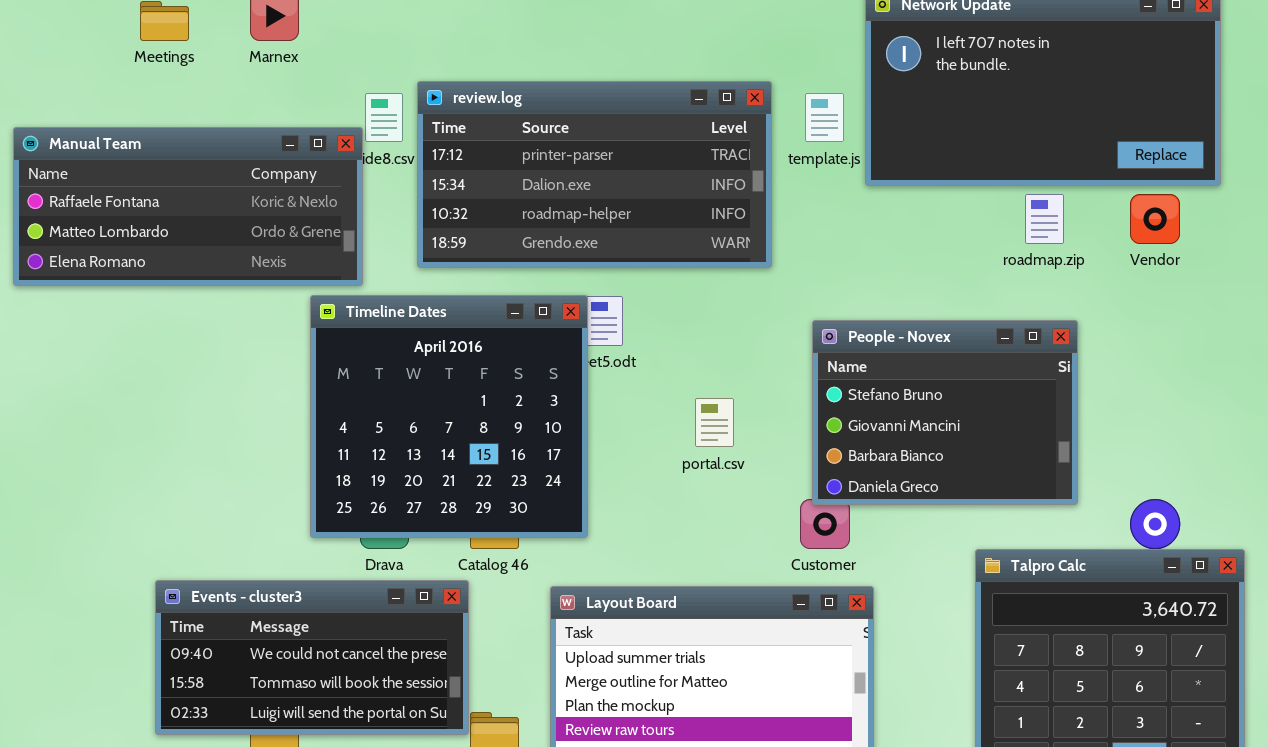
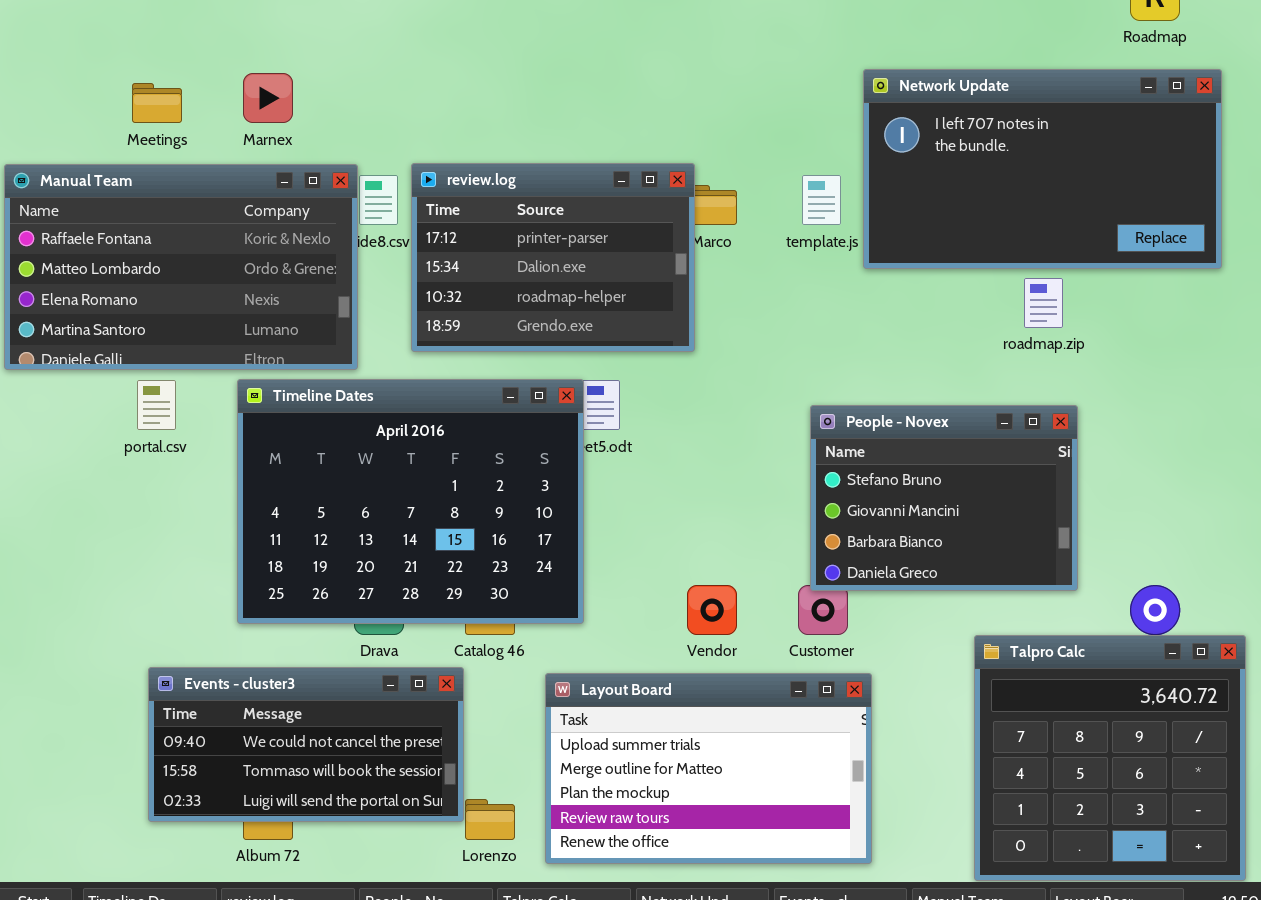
review.log: [417,81,772,268] -> [411,163,695,352], resized
Manual Team: [13,127,363,286] -> [4,164,358,370], resized
Vendor: [1130,194,1180,244] -> [687,585,737,635], moved
Timeline Dates: [310,295,588,538] -> [237,379,584,624], resized
portal.csv: [695,398,734,447] -> [137,380,176,430], moved

